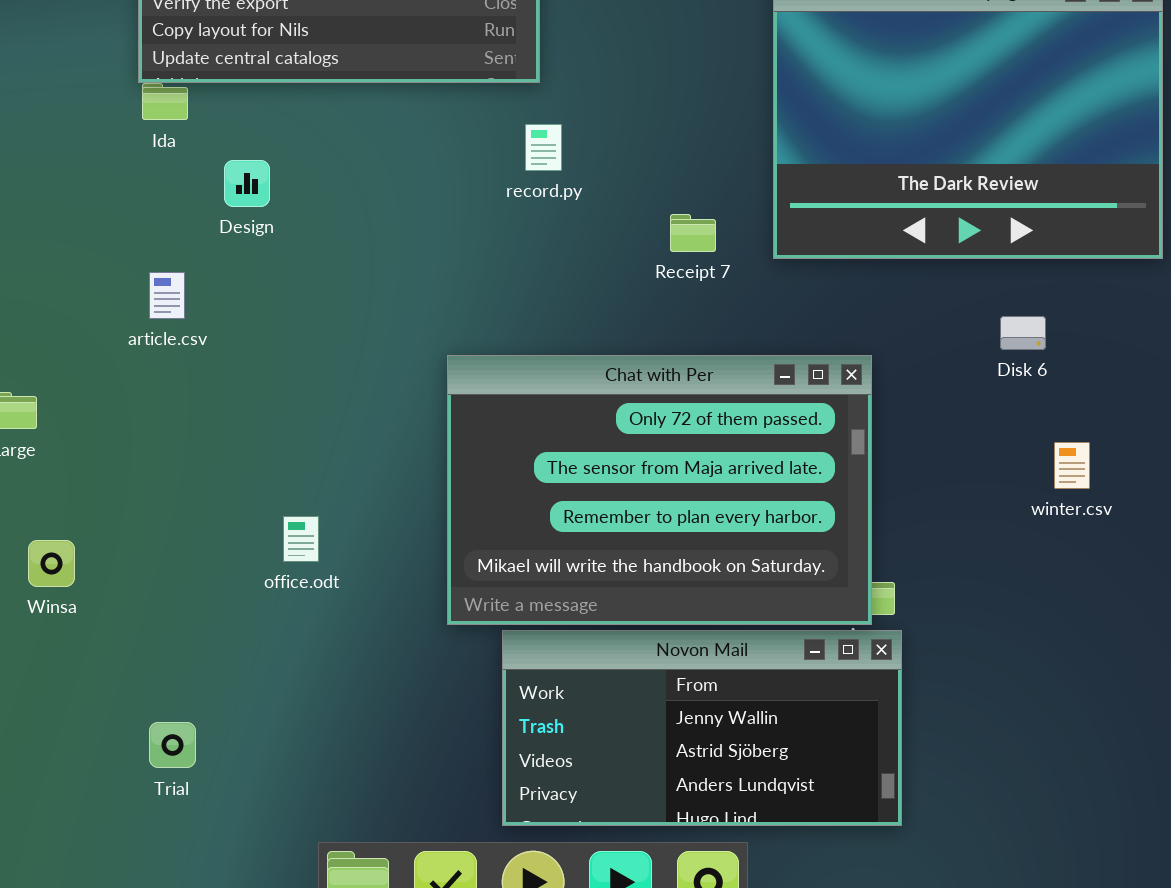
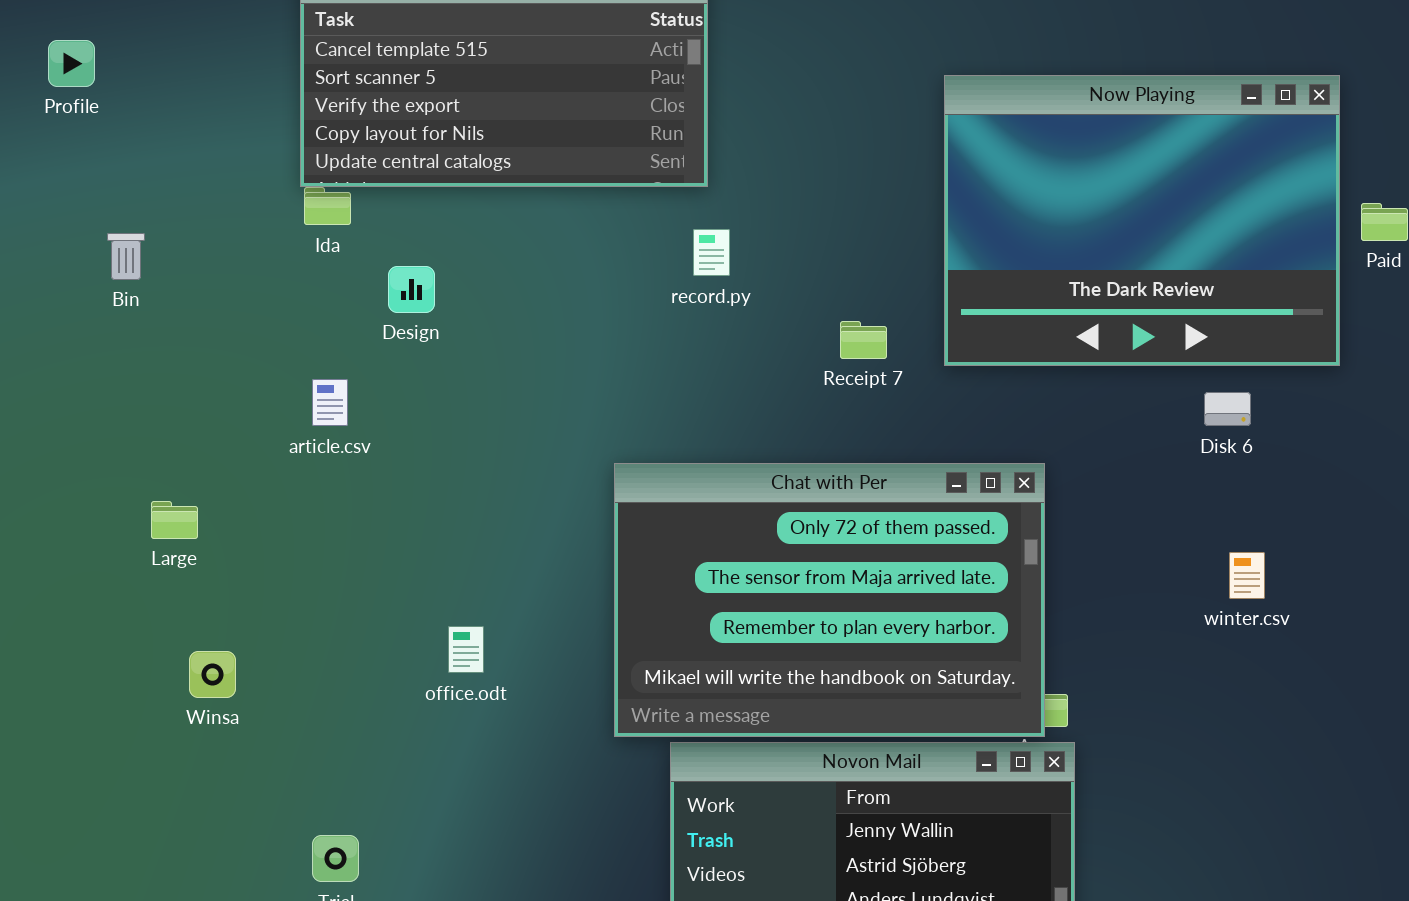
Disk 6: [1000,316,1046,350] -> [1204,392,1251,426], moved

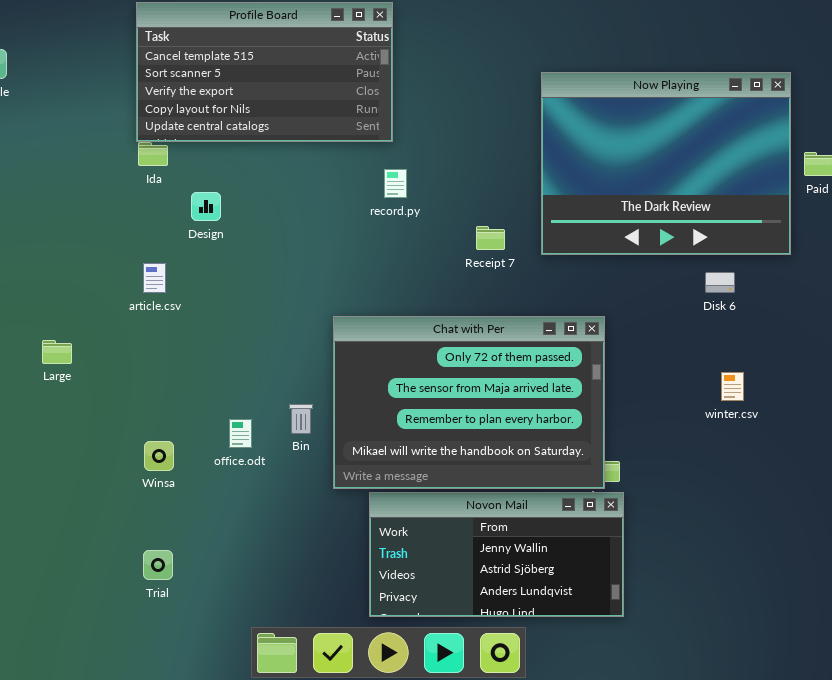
Bin: [107,233,145,280] -> [289,404,313,434], moved
Winsa: [189,651,236,698] -> [144,441,174,471], moved

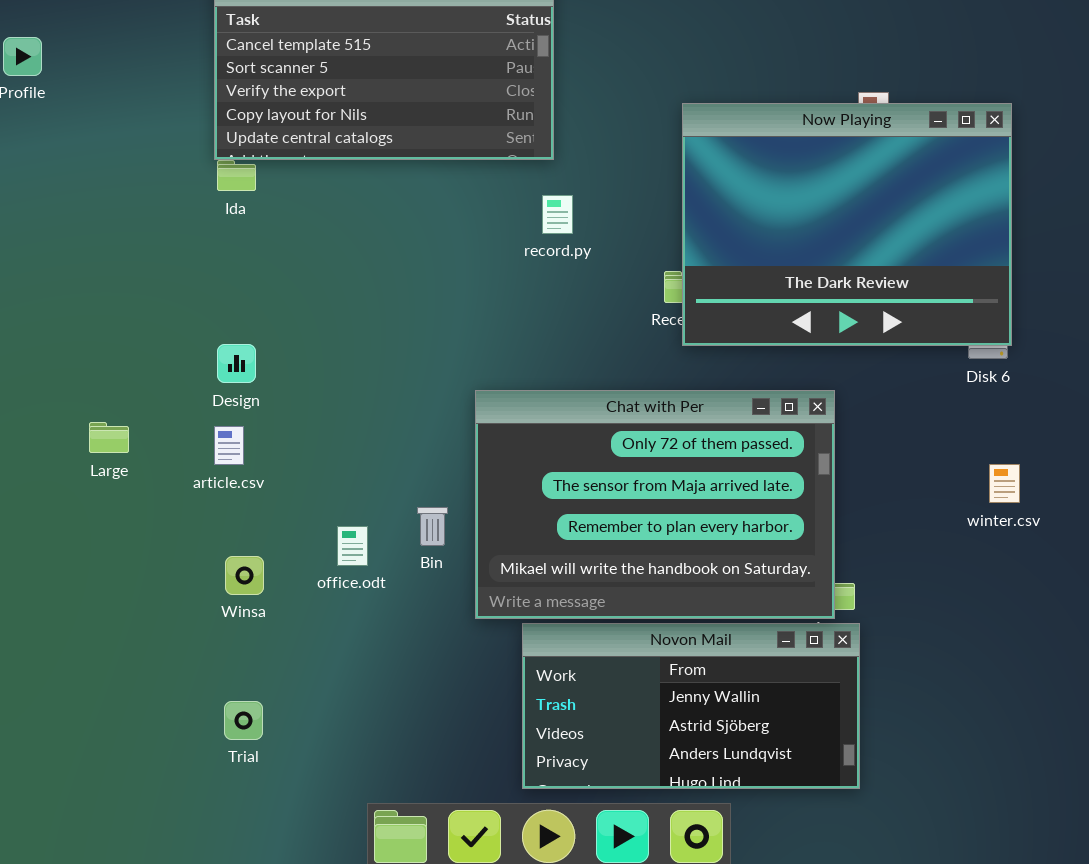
Now Playing: [541,72,791,255] -> [682,103,1012,346], moved
Design: [191,192,221,221] -> [217,344,256,383], moved
article.csv: [143,263,166,293] -> [214,426,244,465], moved

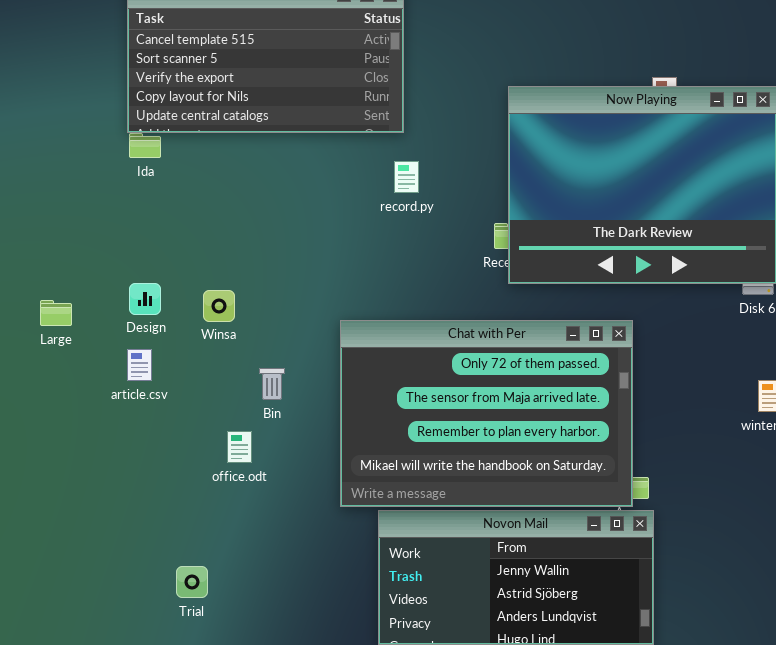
Large: [89,422,129,453] -> [40,300,72,326], moved
Bin: [417,507,448,546] -> [259,368,285,400], moved
Winsa: [225,556,264,595] -> [203,290,235,322], moved
Trial: [224,701,263,740] -> [176,566,208,598], moved

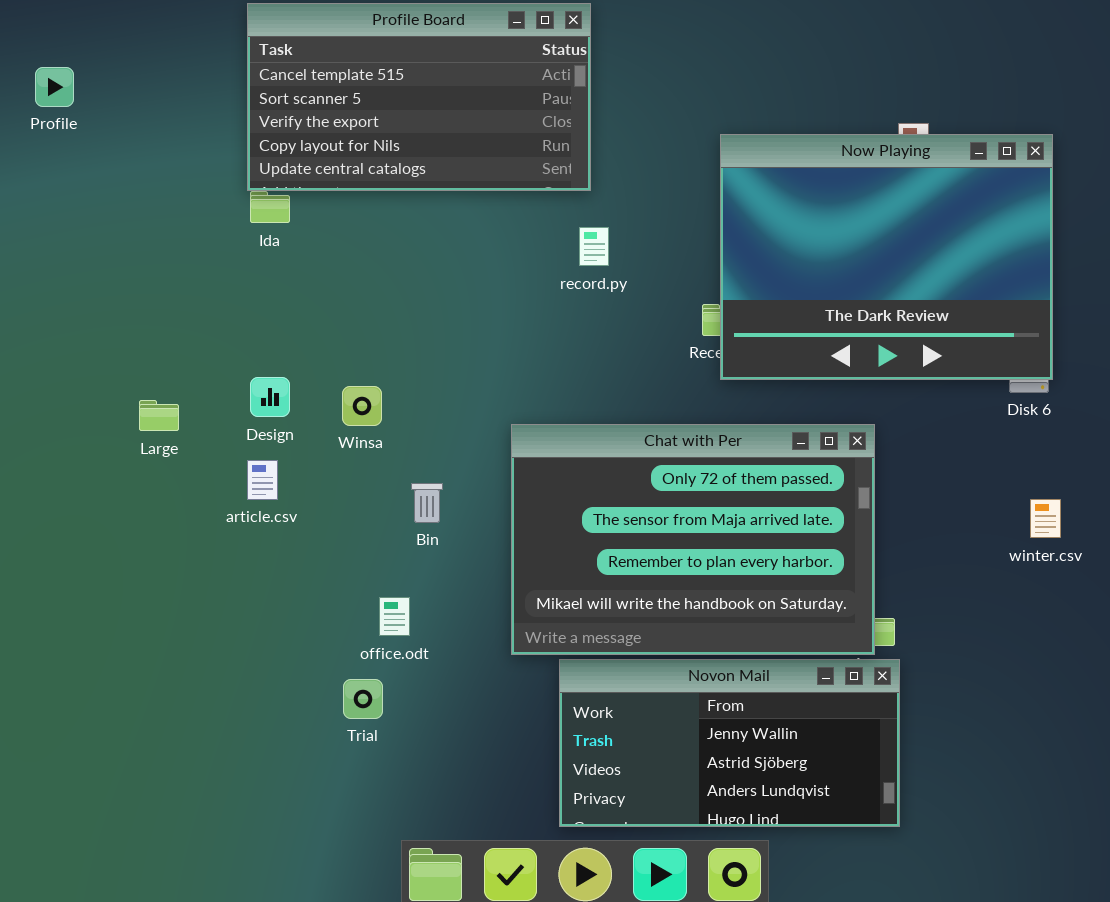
office.odt: [227,431,252,463] -> [379,597,410,636], moved
Trial: [176,566,208,598] -> [343,679,383,719], moved

